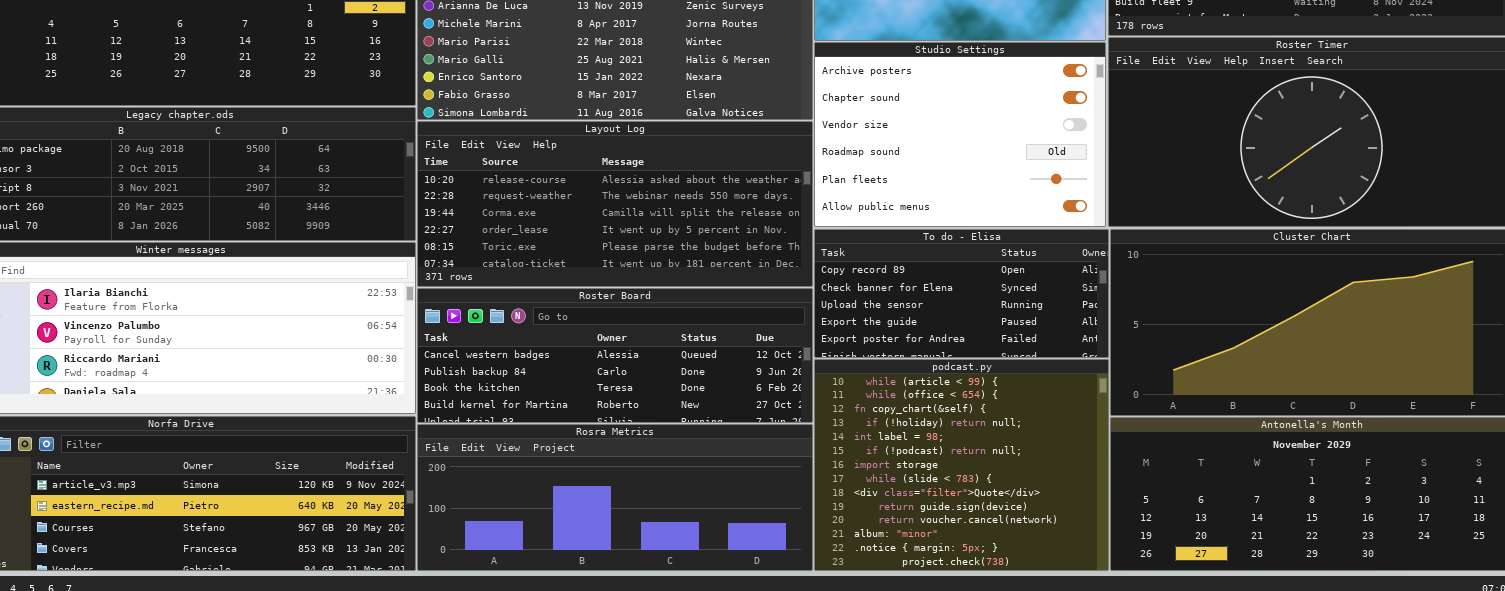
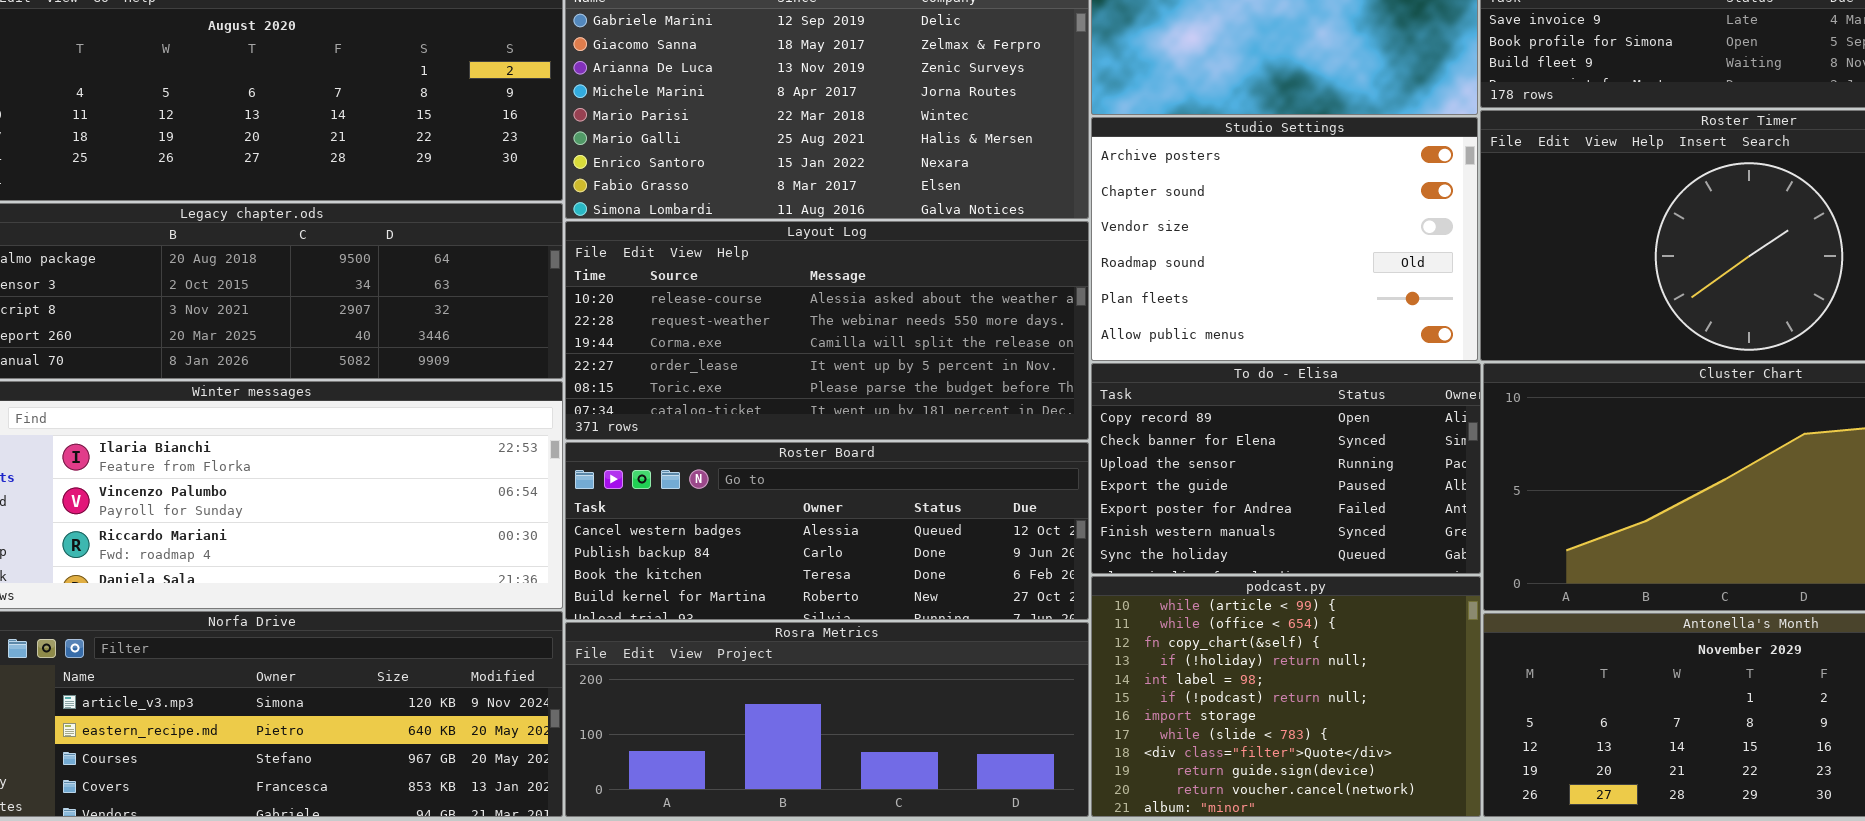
To do - Elisa: [814,229,1109,358] -> [1091,363,1481,574], resized
podcast.py: [814,359,1109,571] -> [1091,576,1481,817], resized

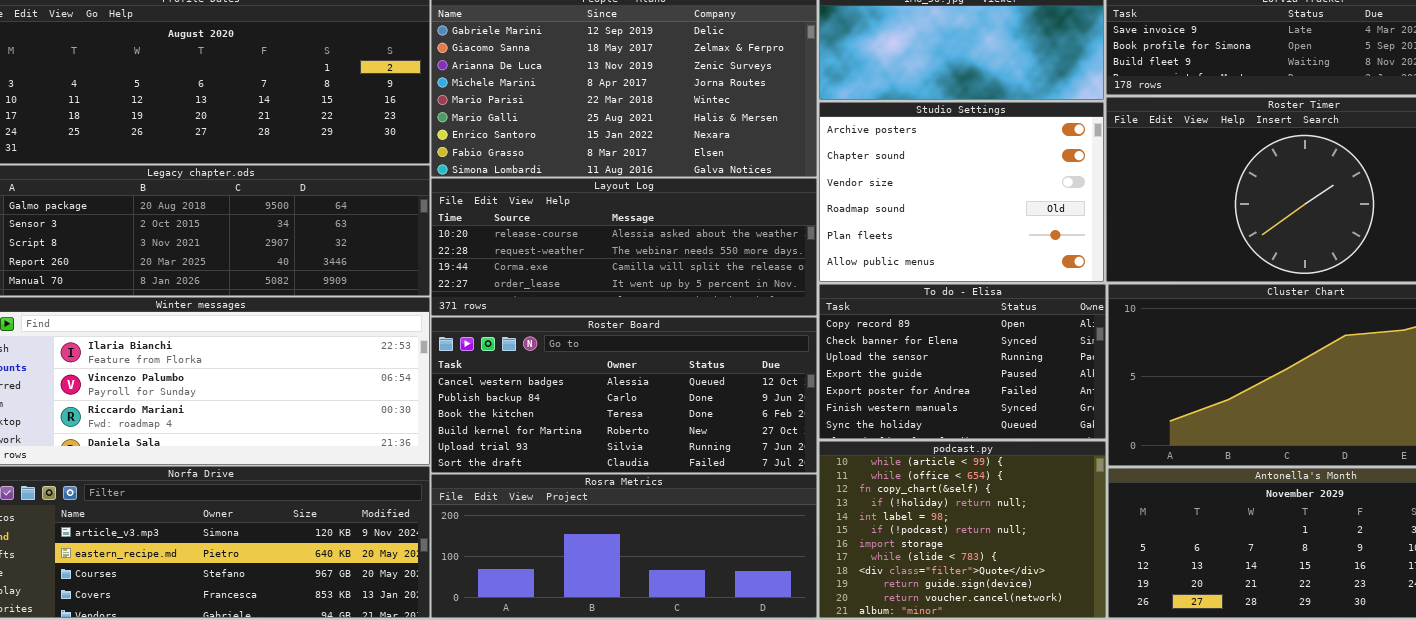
Layout Log: [565,221,1089,440] -> [431,178,817,316], resized
Roster Board: [565,442,1089,620] -> [431,317,817,473], resized

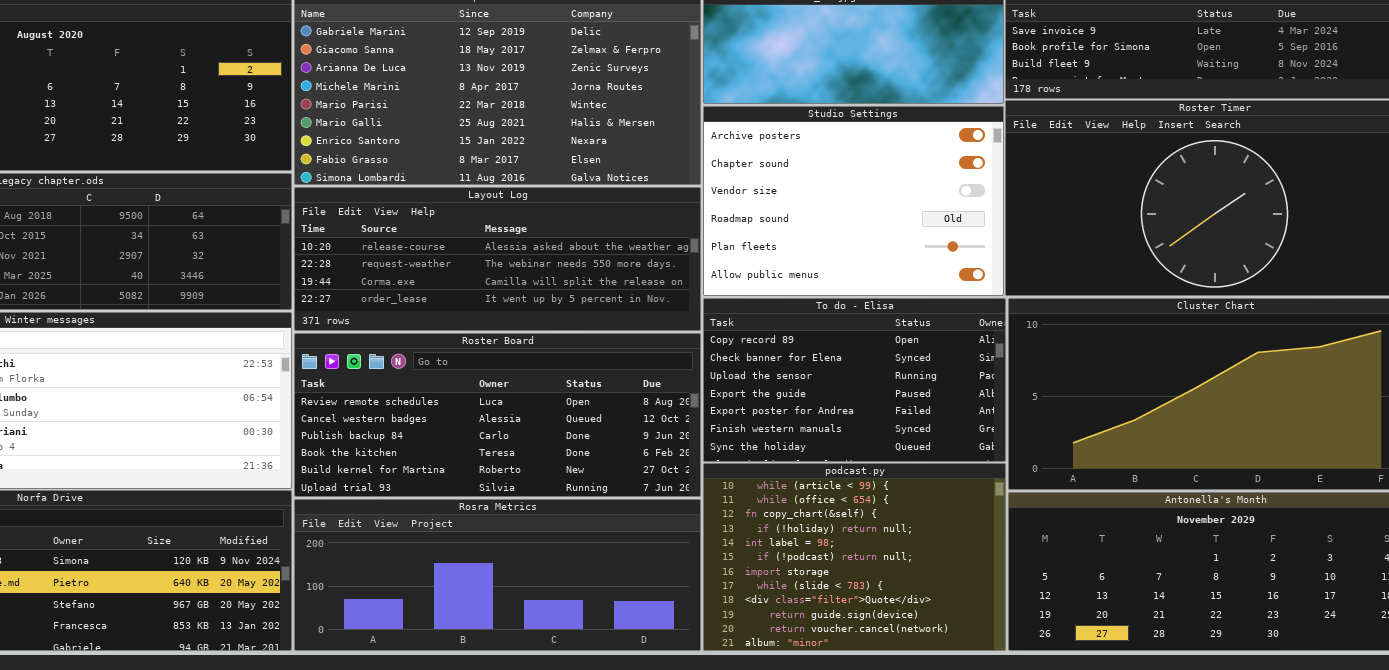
Roster Board: [431,317,817,473] -> [294,333,701,497], scrolled up 1 row

